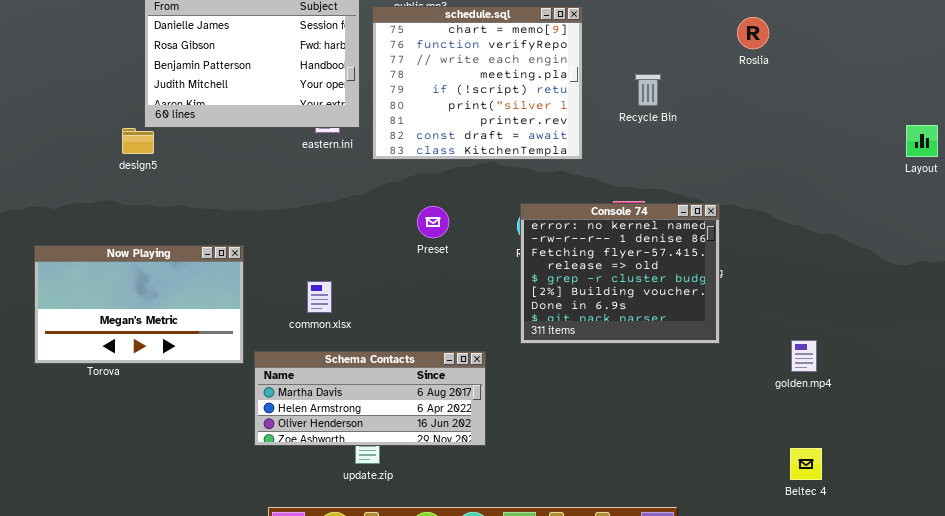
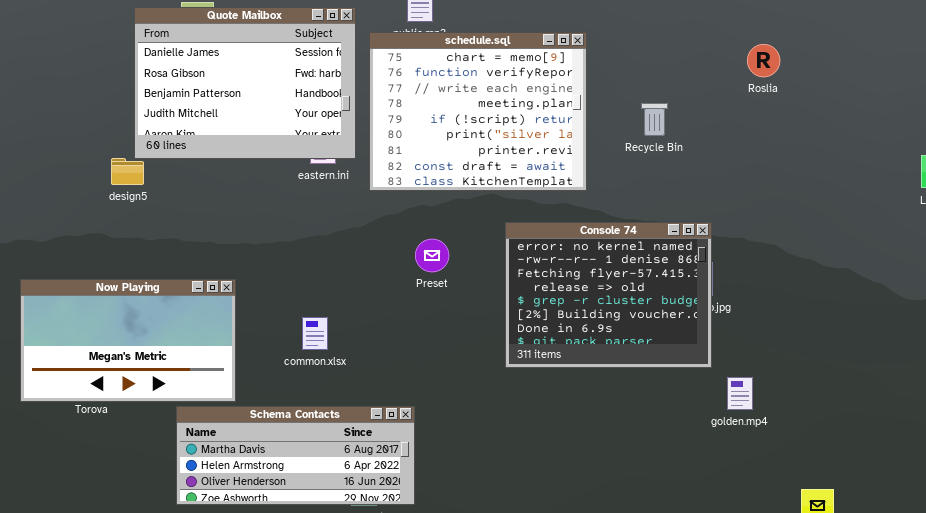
Console 74: [520,203,720,344] -> [505,222,712,368], moved
golden.mp4: [791,340,817,372] -> [727,377,753,410], moved
Schema Contacts: [254,351,486,446] -> [176,406,415,505], moved

